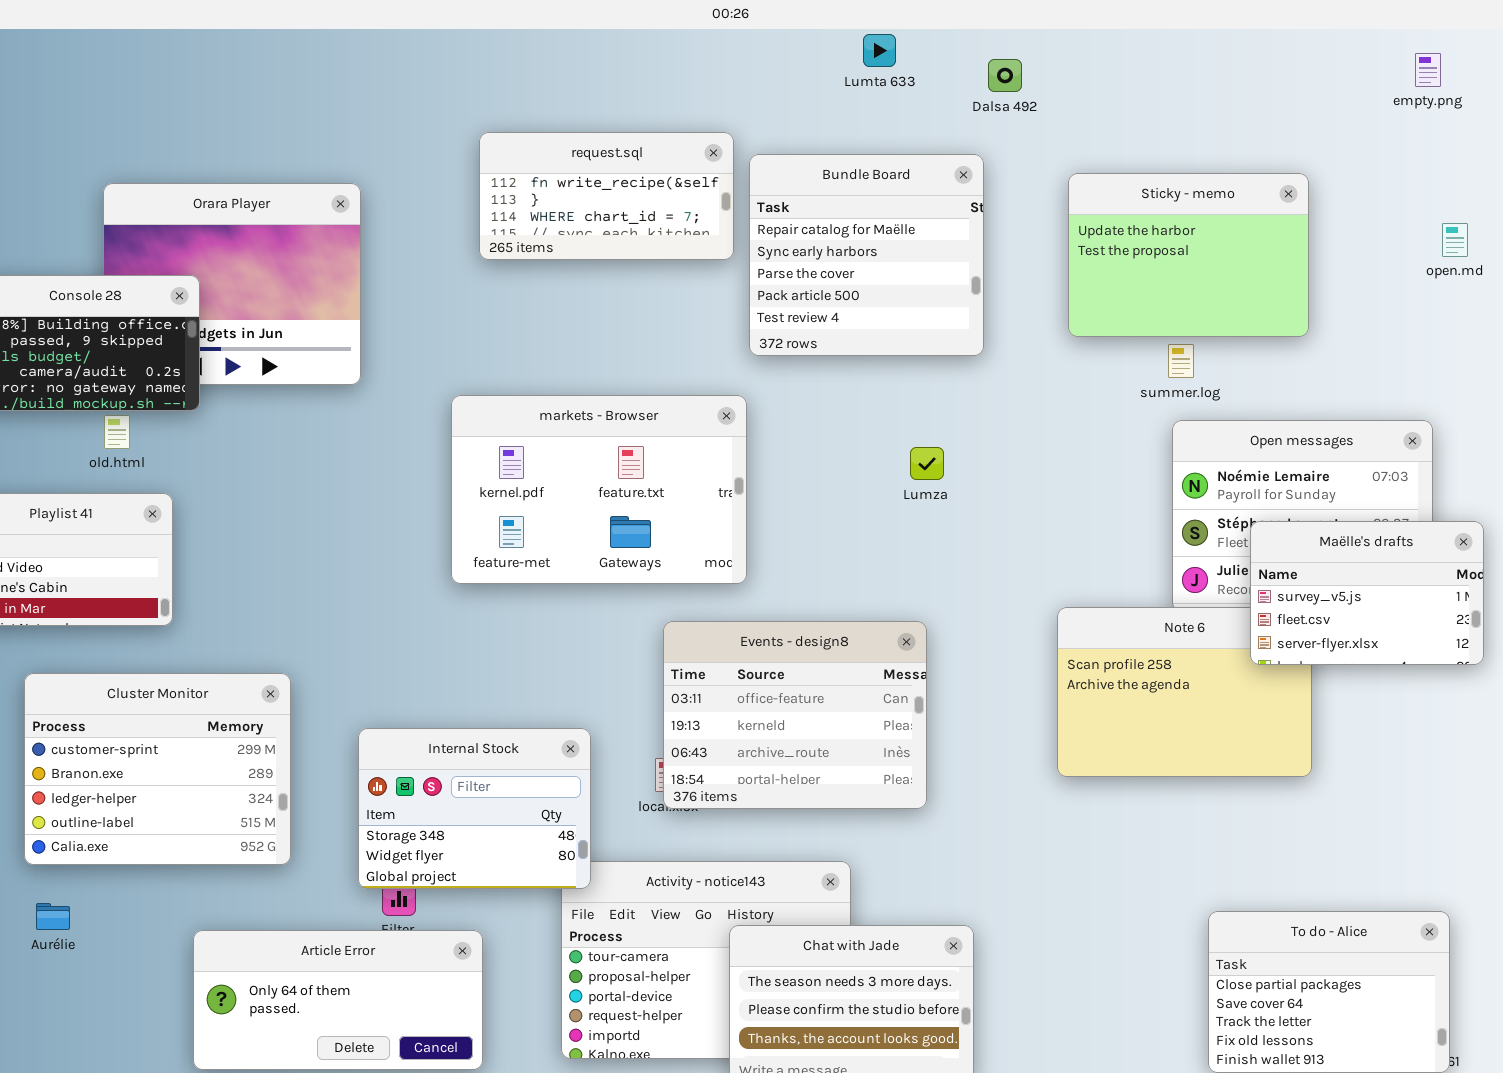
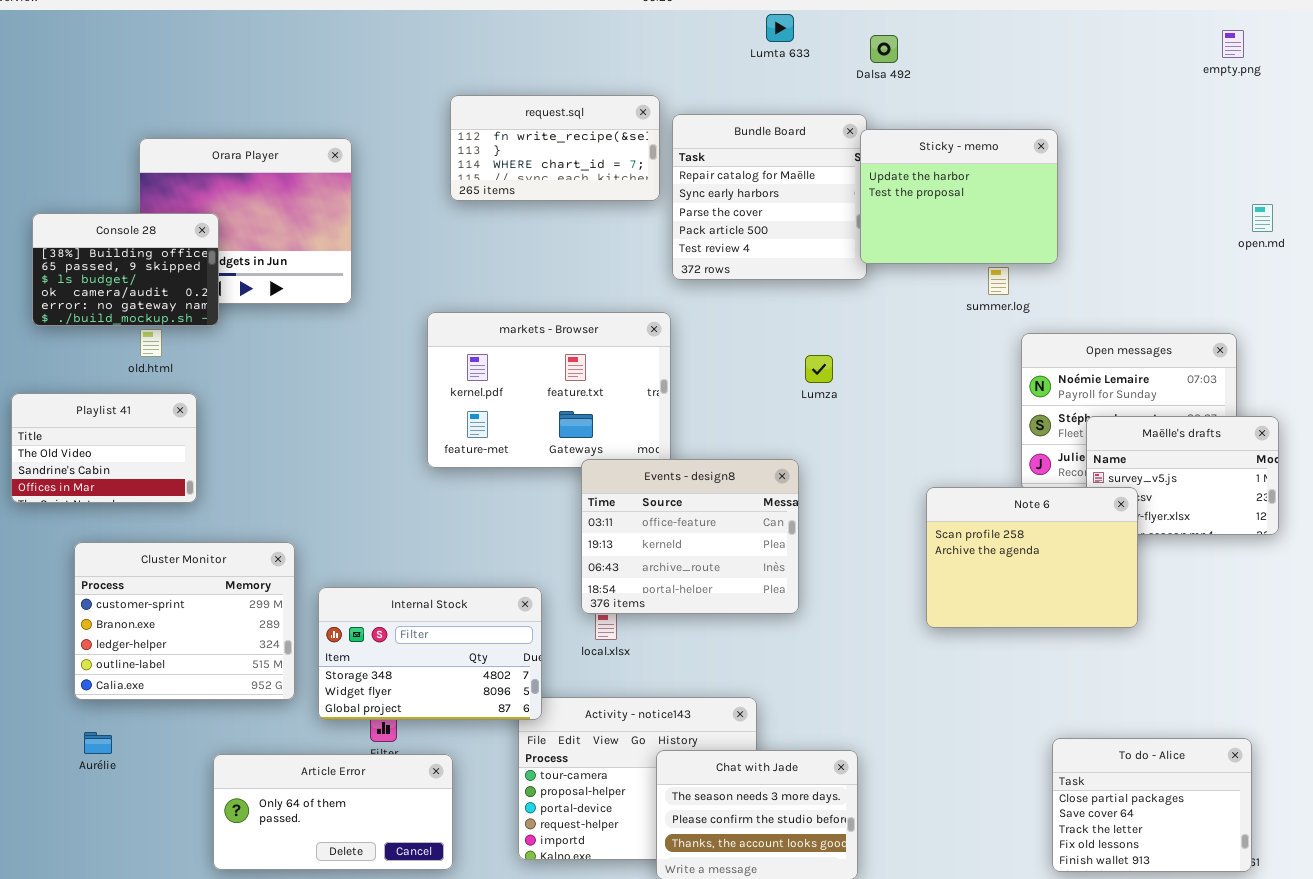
Sticky - memo: [1068,173,1309,337] -> [860,129,1058,264], moved
open.md: [1442,223,1468,257] -> [1252,204,1273,232], moved
summer.log: [1168,344,1194,378] -> [988,267,1009,295], moved
Note 6: [1057,607,1312,777] -> [926,487,1138,628], raised
Events - design8: [663,621,927,809] -> [581,459,799,614], moved
Internal Stock: [358,728,591,889] -> [318,587,542,720], resized

